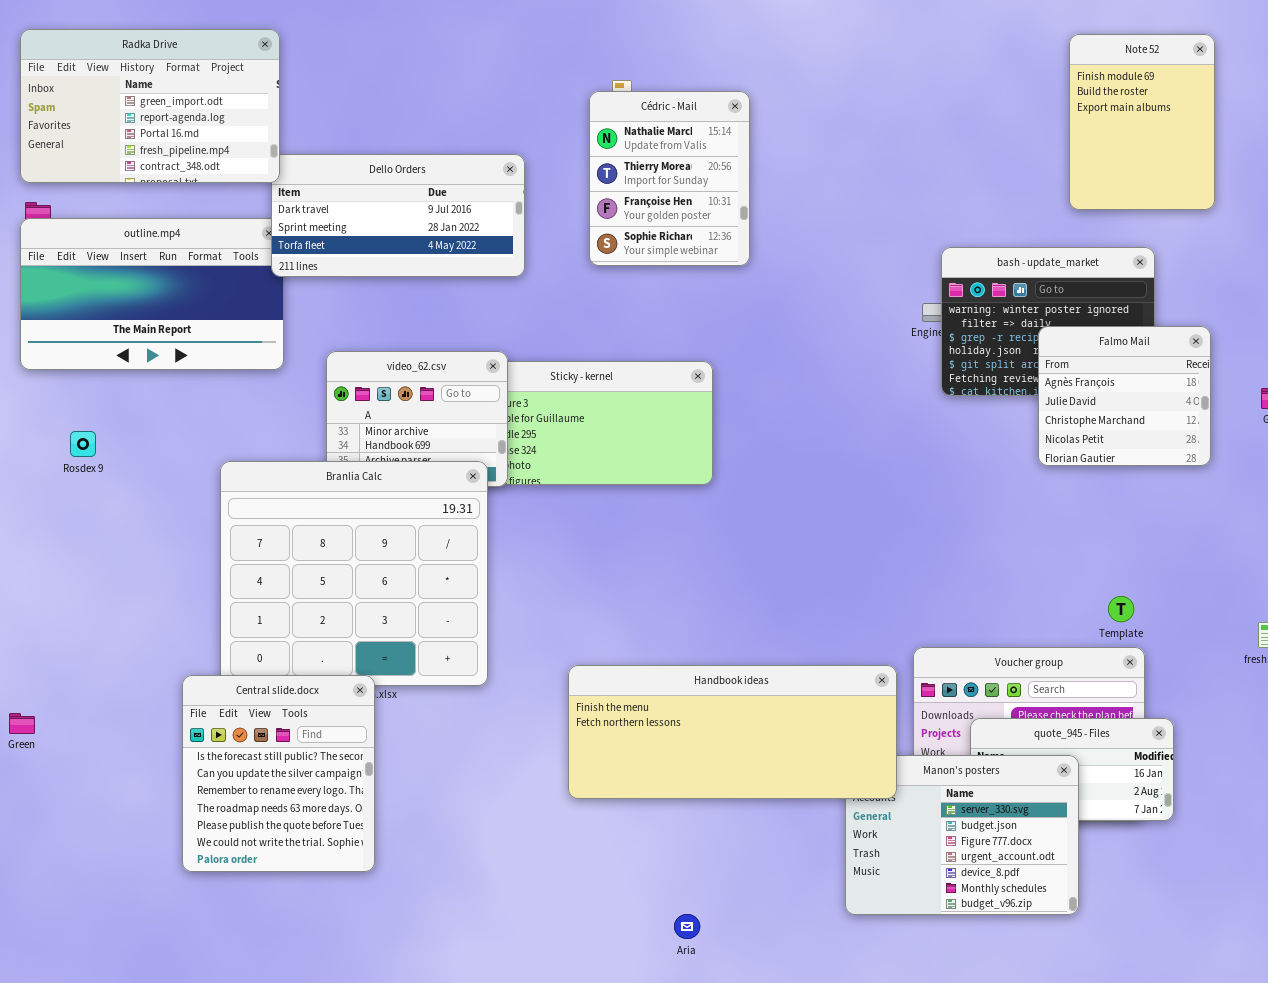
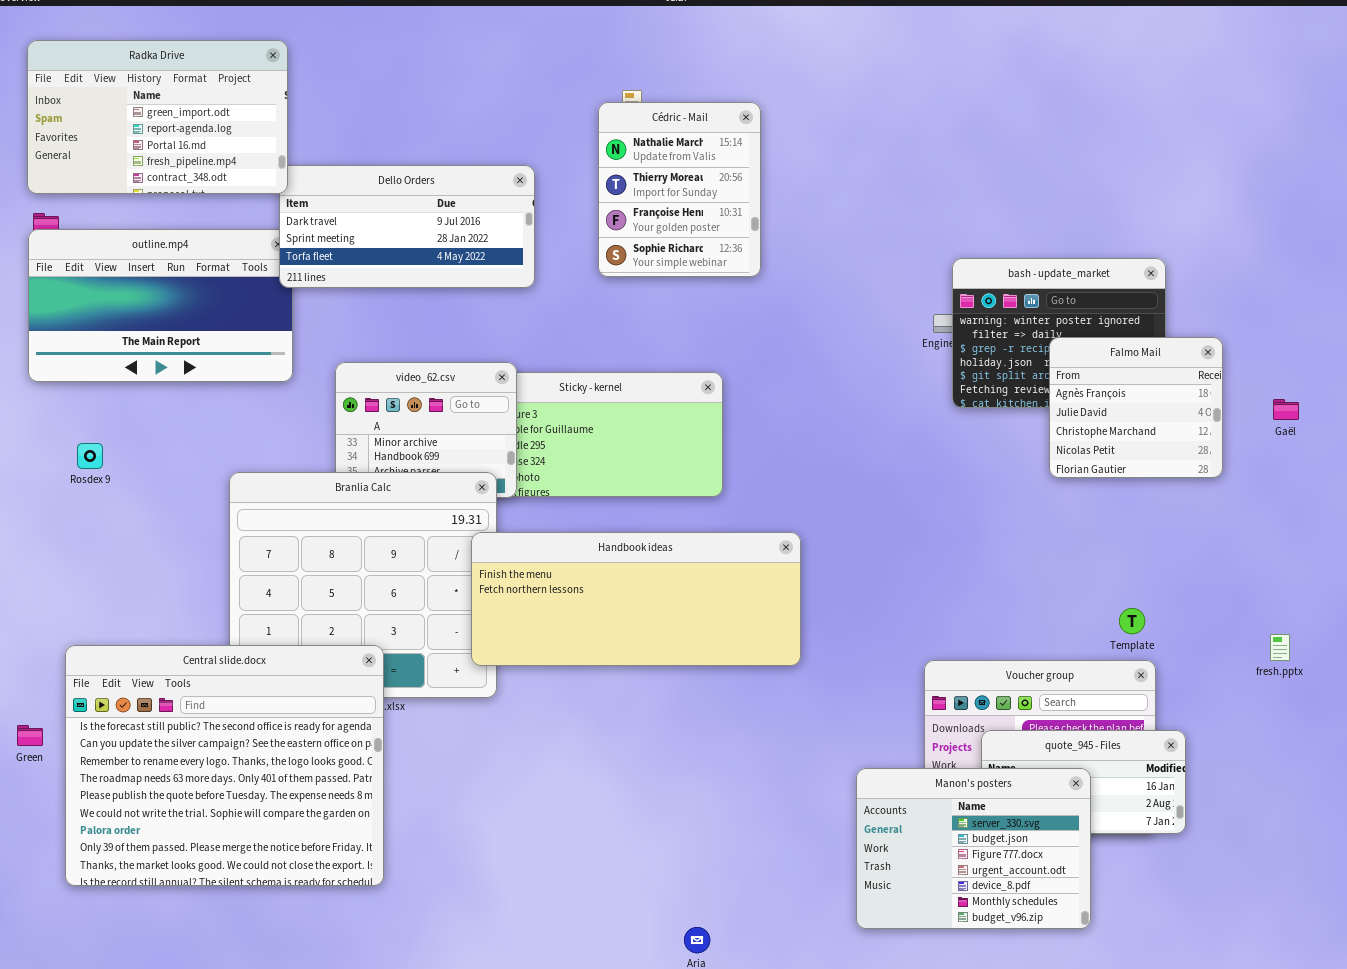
Note 52: [1069,34,1215,210] -> none, closed
Handbook ideas: [568,665,897,799] -> [471,532,801,666], moved
Central slide.docx: [182,675,375,872] -> [65,645,384,886], resized

